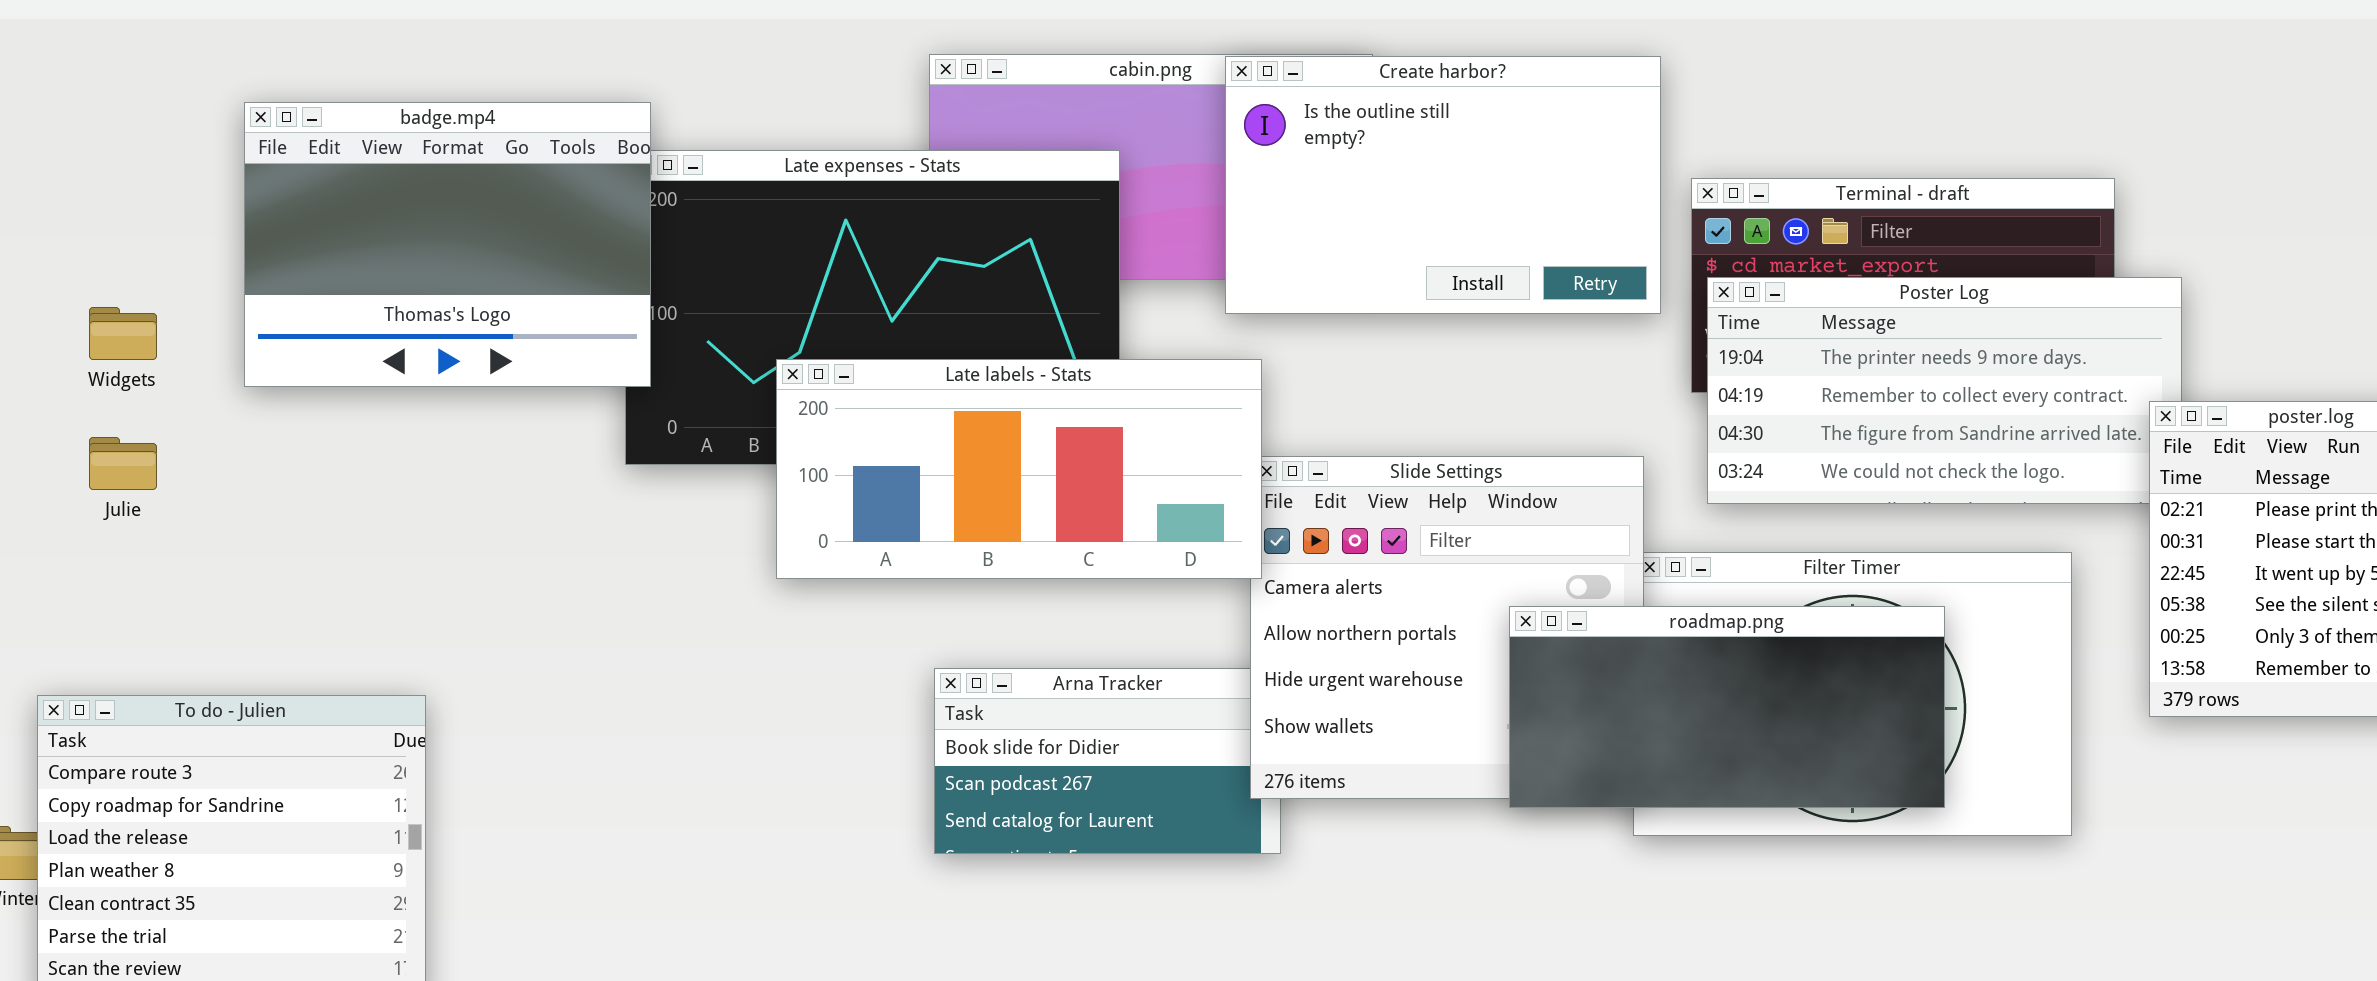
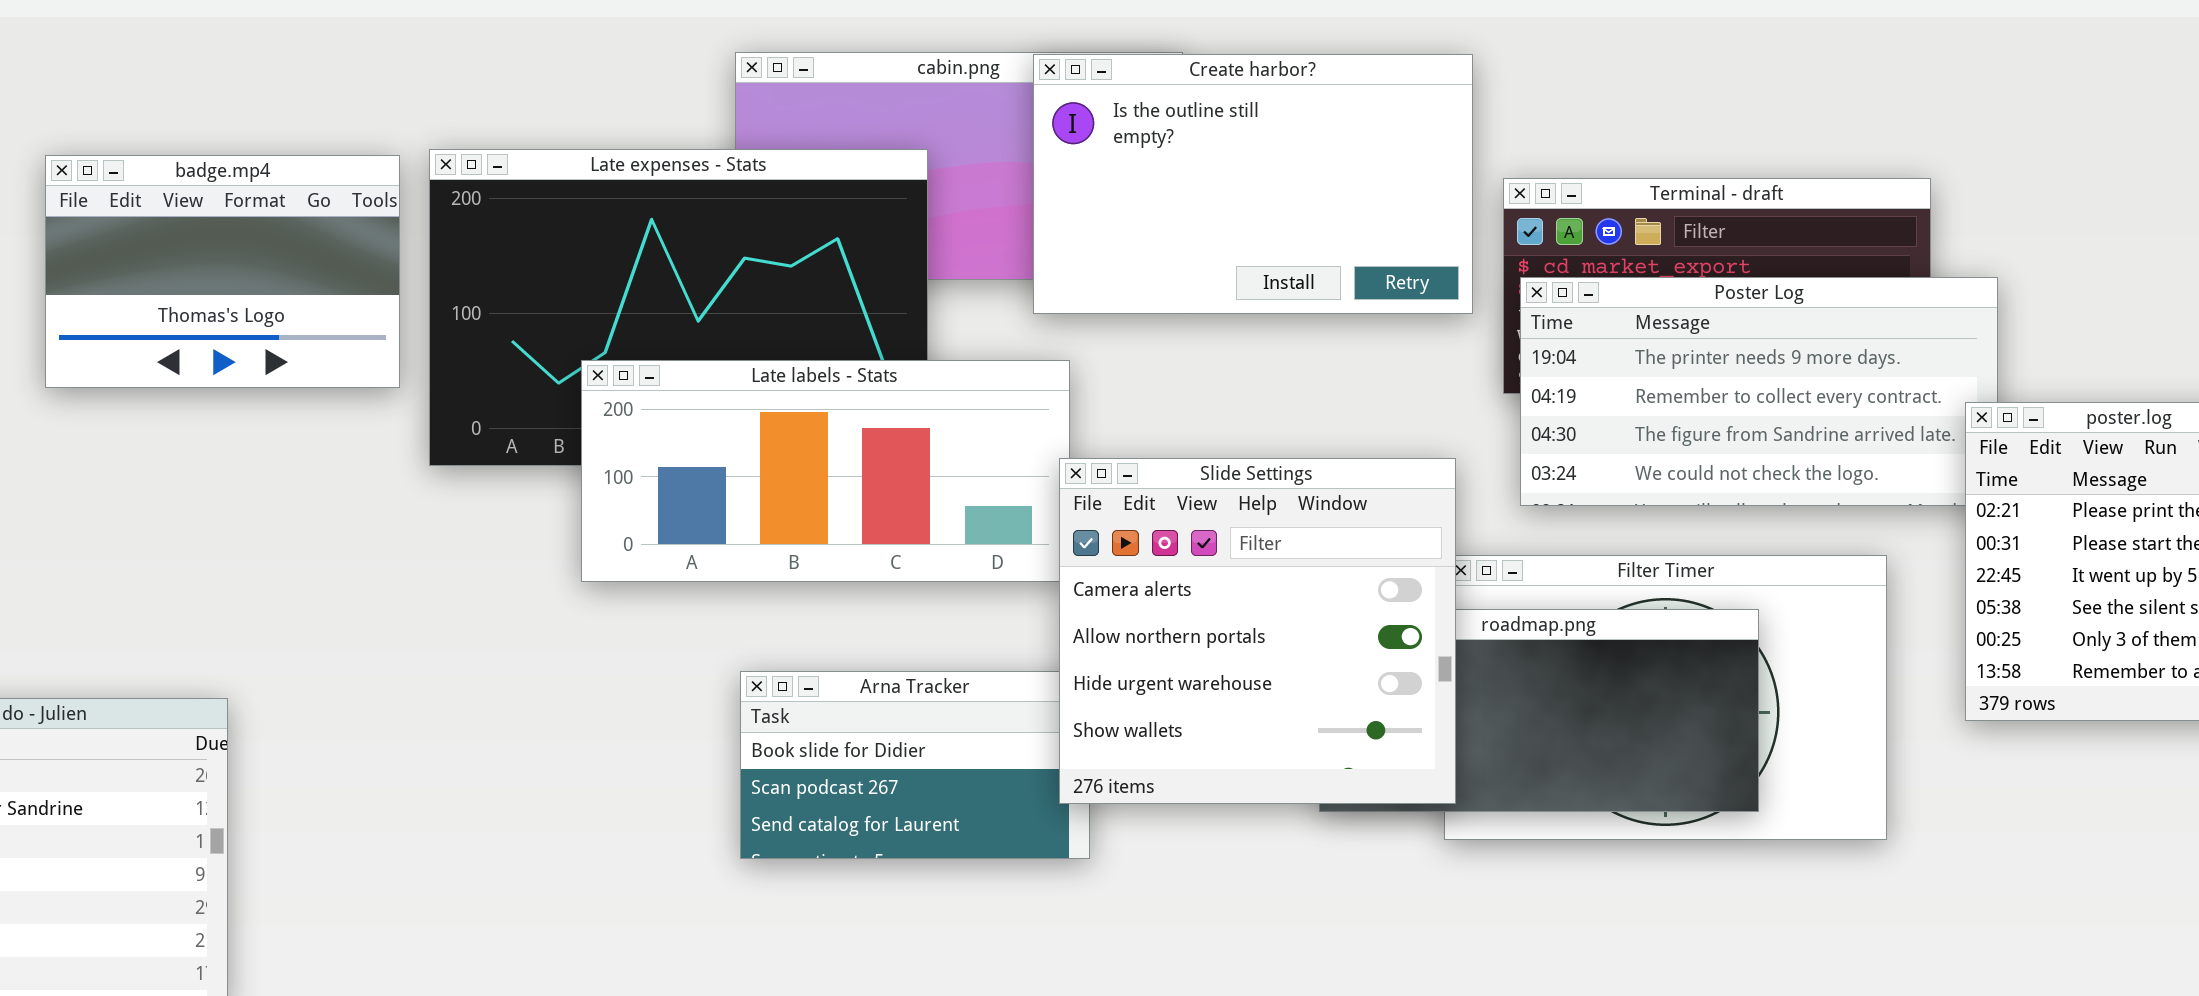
badge.mp4: [244,102,651,387] -> [45,155,400,388], resized
Slide Settings: [1250,456,1644,799] -> [1059,458,1456,804], raised

